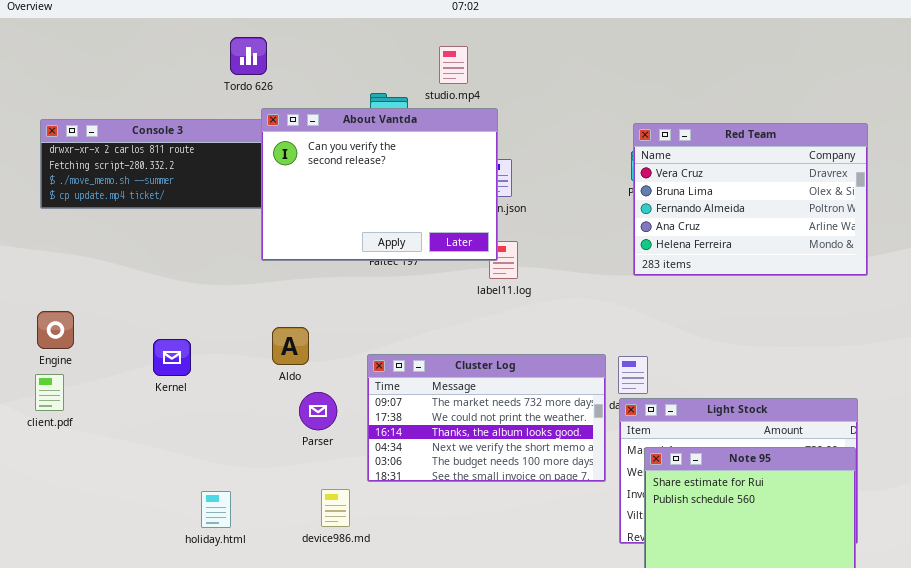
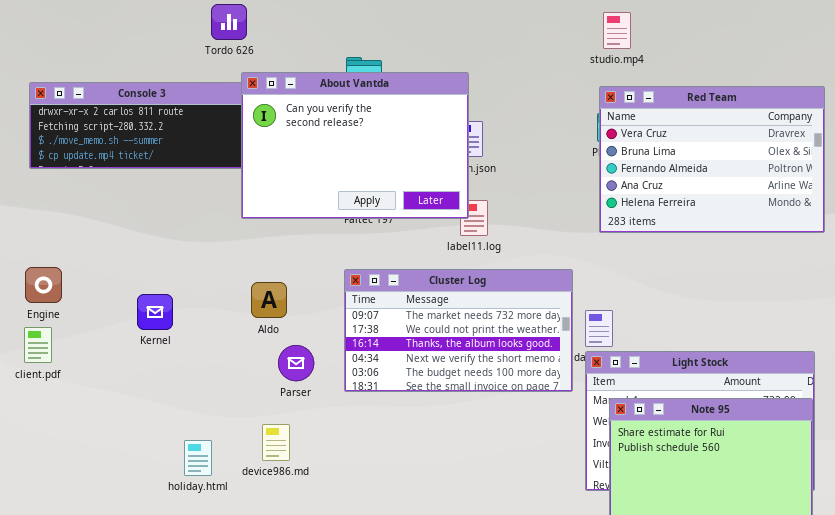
studio.mp4: [439,46,468,84] -> [603,12,631,49], moved
Cluster Log: [367,354,606,482] -> [344,269,573,392], moved
device986.md: [321,489,350,527] -> [262,424,290,461], moved

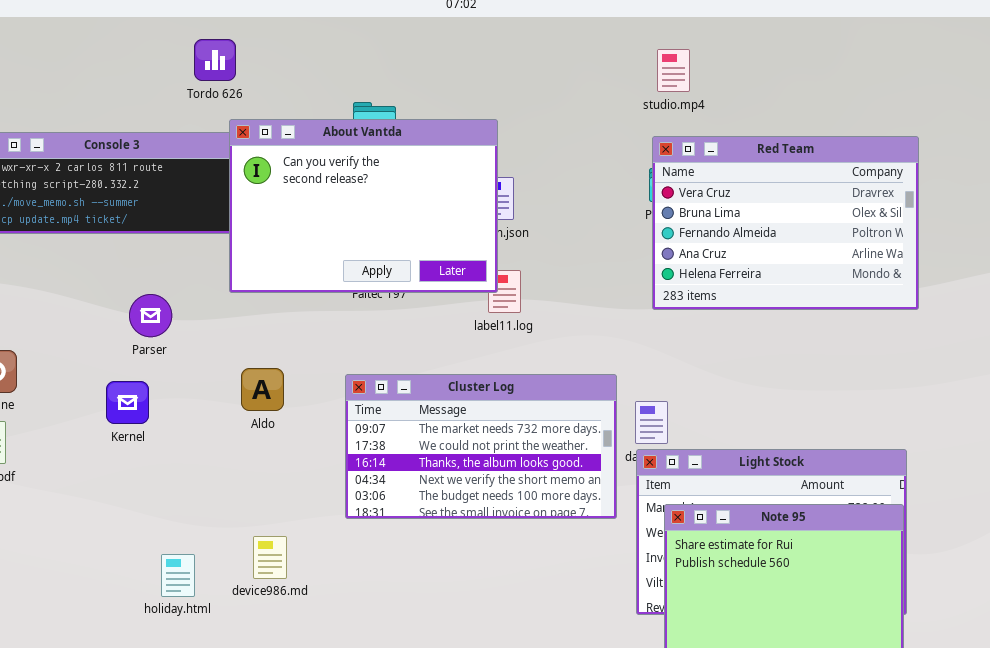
Cluster Log: [344,269,573,392] -> [345,374,617,519], moved
Parser: [278,345,314,381] -> [129,294,172,337], moved

